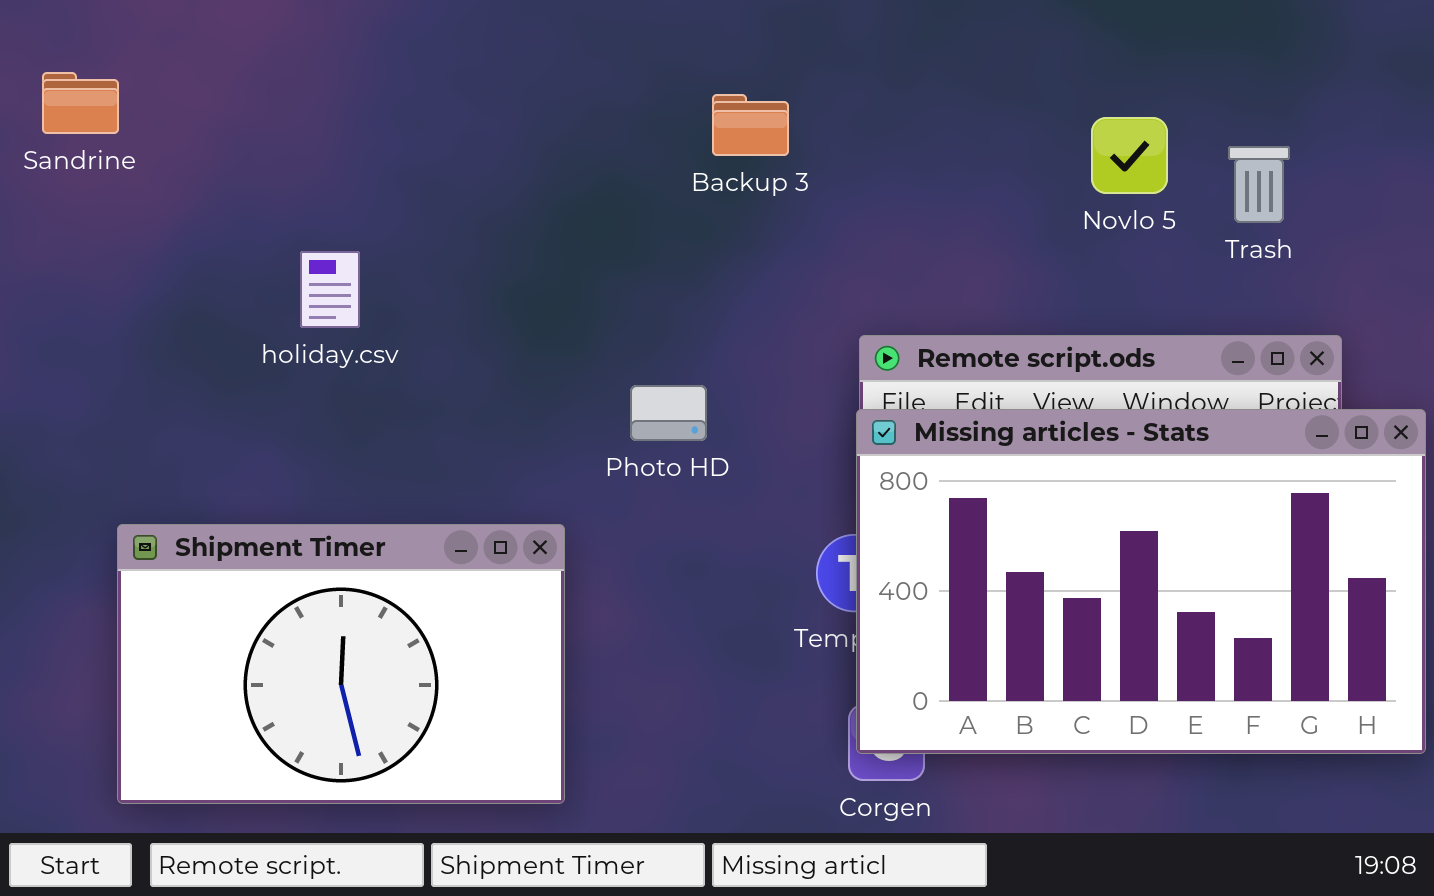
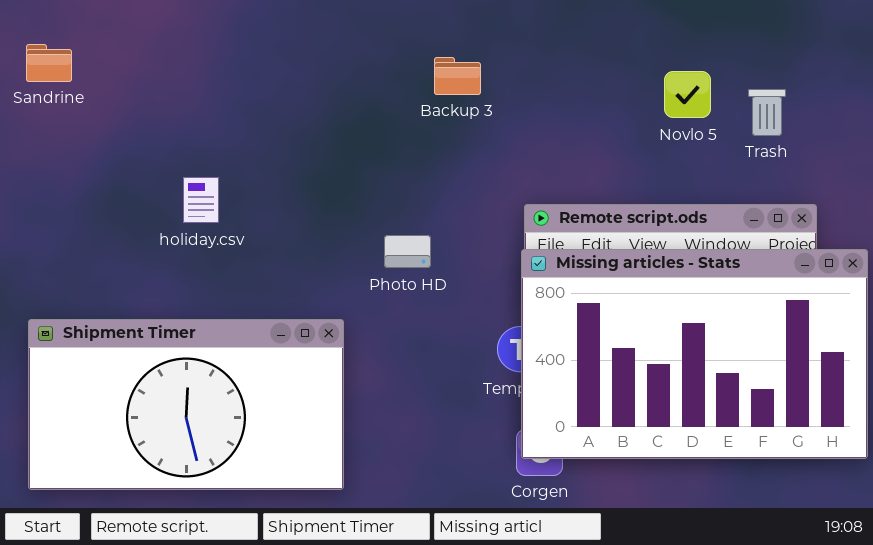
holiday.csv: [300,251,360,328] -> [183,177,219,223], moved
Shipment Timer: [117,524,565,804] -> [28,319,344,490], resized

